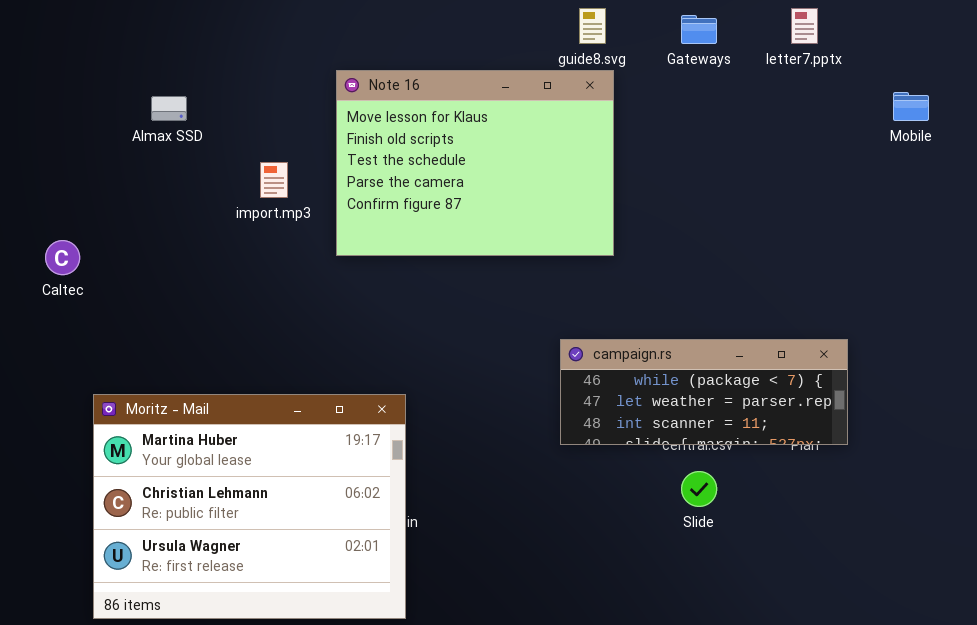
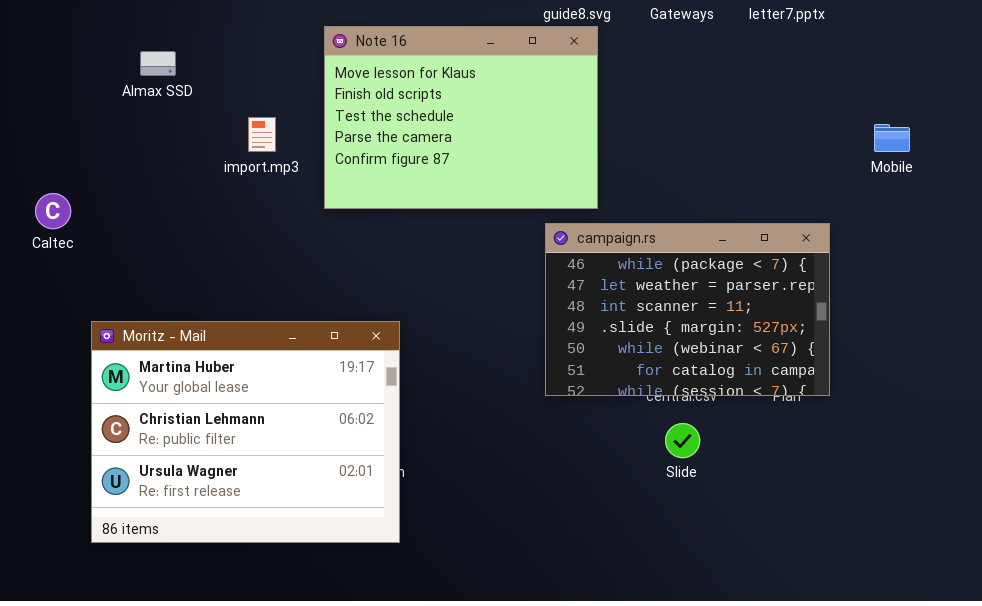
Mobile: [893,92,929,121] -> [874,124,910,152], moved
campaign.rs: [560,339,848,445] -> [545,223,830,396], resized
Moritz - Mail: [93,394,406,619] -> [91,321,400,543], moved

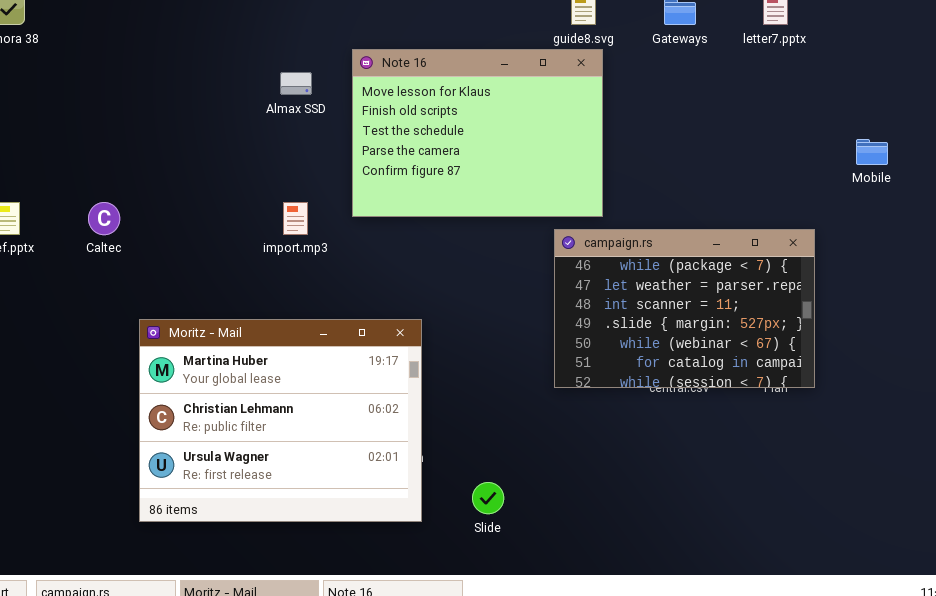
Almax SSD: [140,51,176,76] -> [280,72,312,95], moved
import.mp3: [248,117,276,152] -> [283,202,308,235], moved
Slide: [665,423,700,458] -> [472,482,504,514], moved

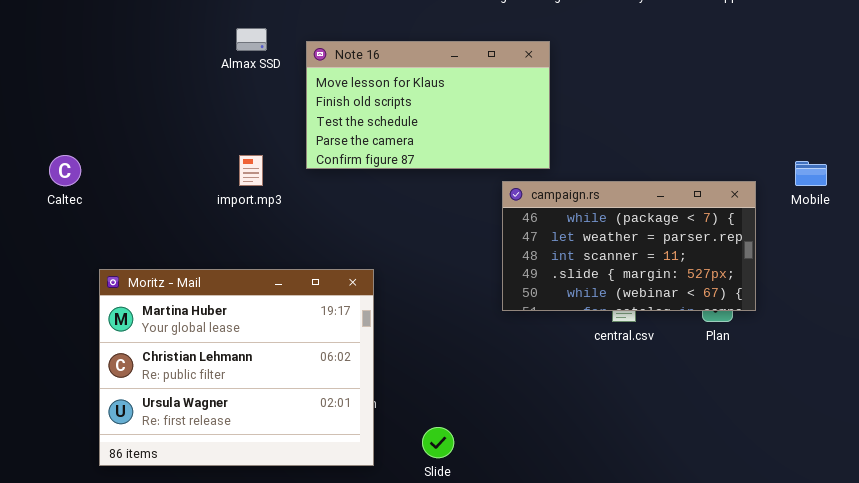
Note 16: [352,49,603,217] -> [306,41,550,169], resized
Mobile: [856,139,888,165] -> [795,161,827,186], moved
campaign.rs: [554,229,815,388] -> [502,181,756,311], resized

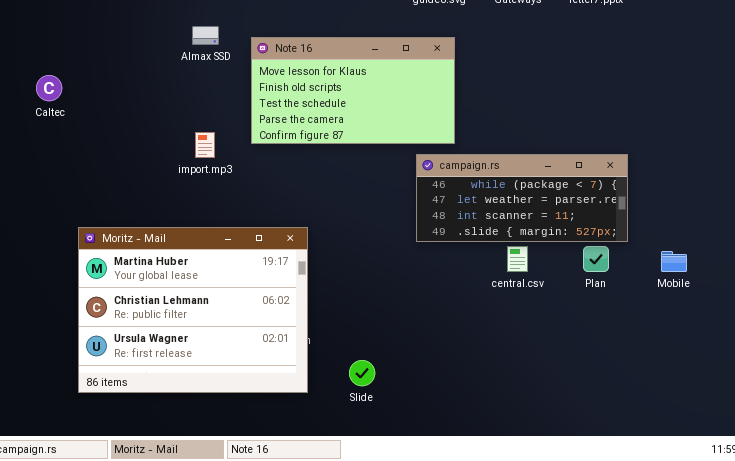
Caltec: [49,155,81,186] -> [36,75,62,101], moved
Mobile: [795,161,827,186] -> [661,251,687,272], moved
campaign.rs: [502,181,756,311] -> [416,154,628,242], resized

